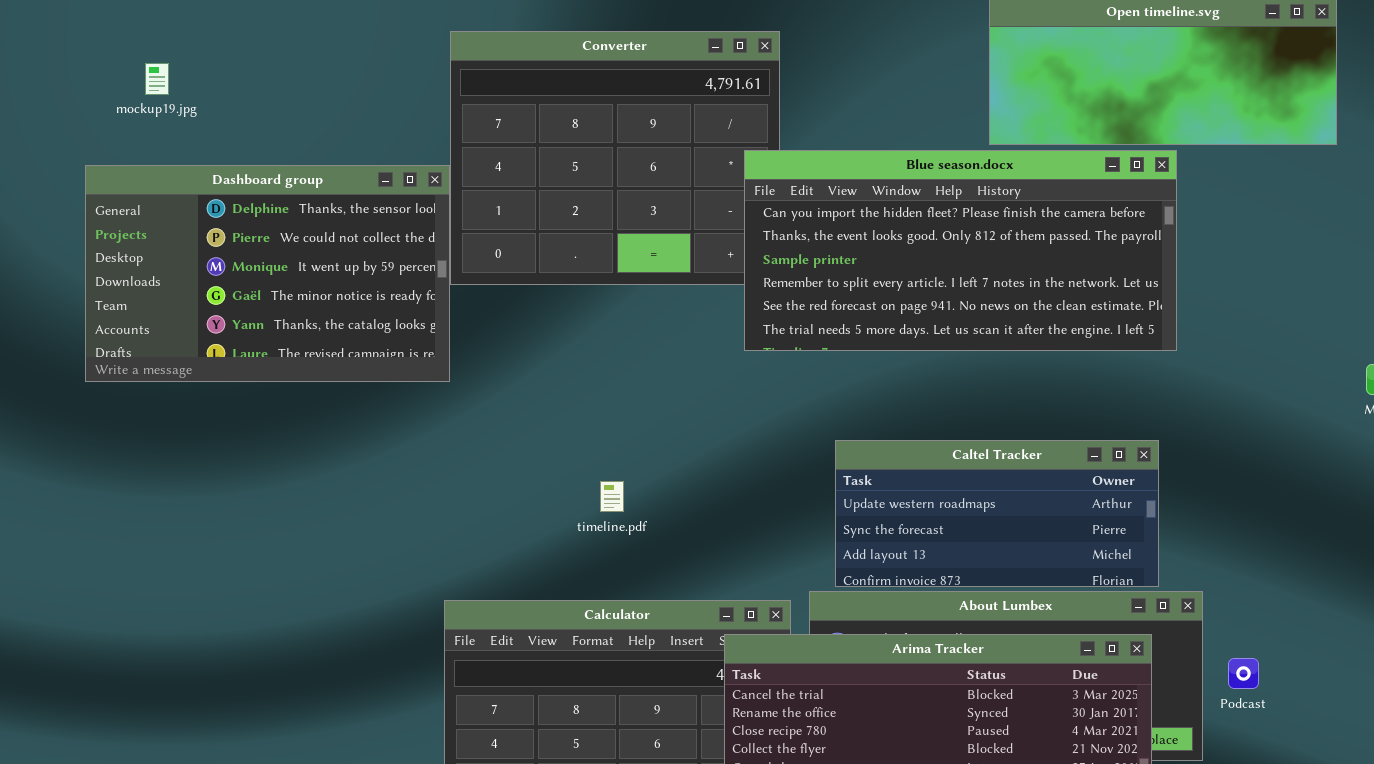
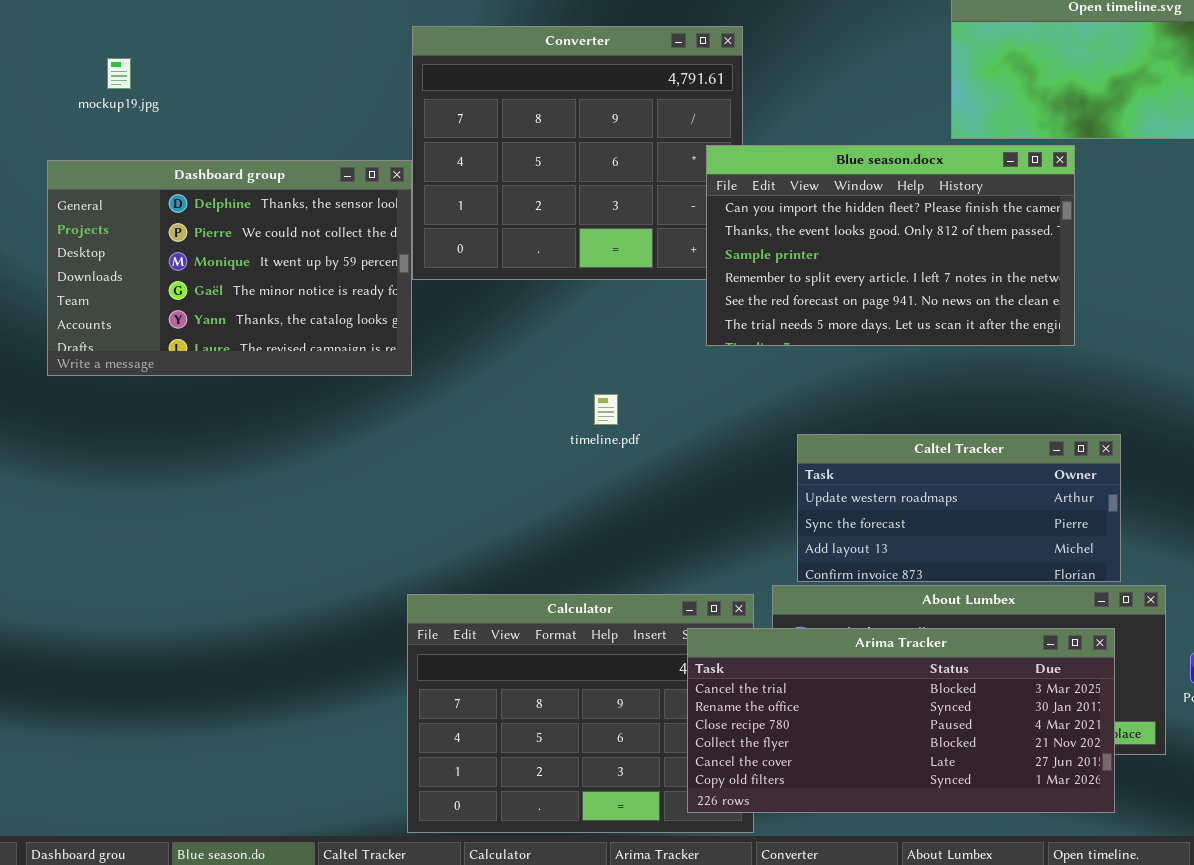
Blue season.docx: [744,150,1177,351] -> [706,145,1075,346], resized
timeline.pdf: [600,481,624,512] -> [594,394,618,425], moved

